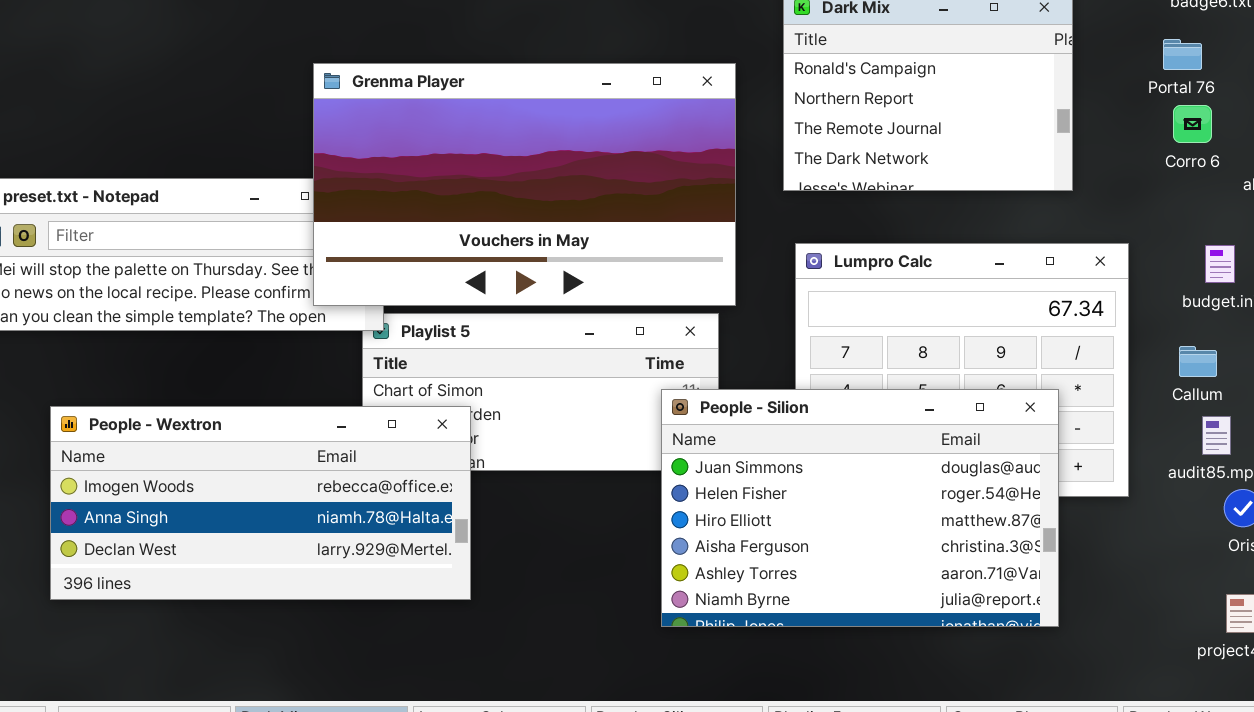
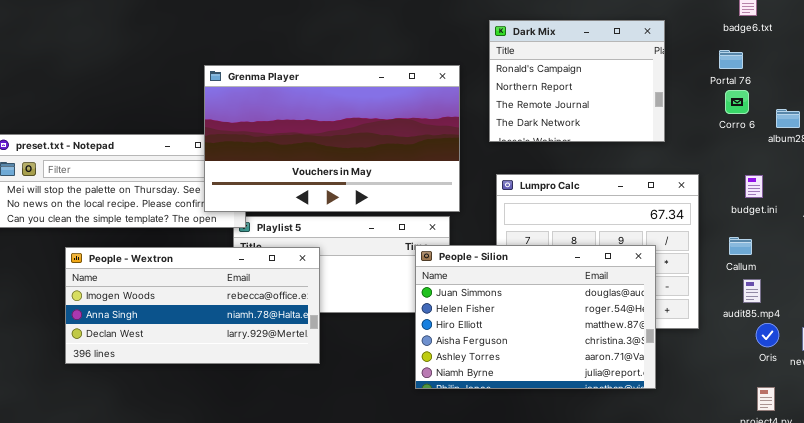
People - Silion: [661,389,1059,627] -> [415,245,656,389], moved
People - Wextron: [50,406,471,600] -> [65,247,320,364], moved

